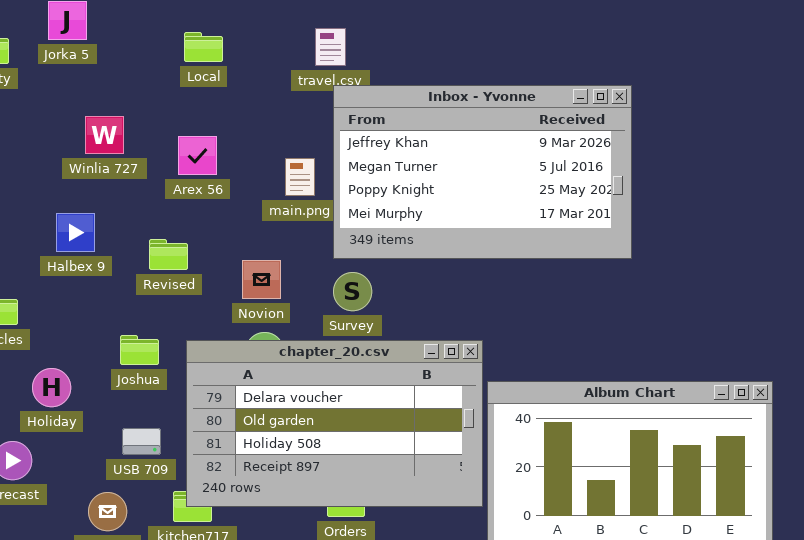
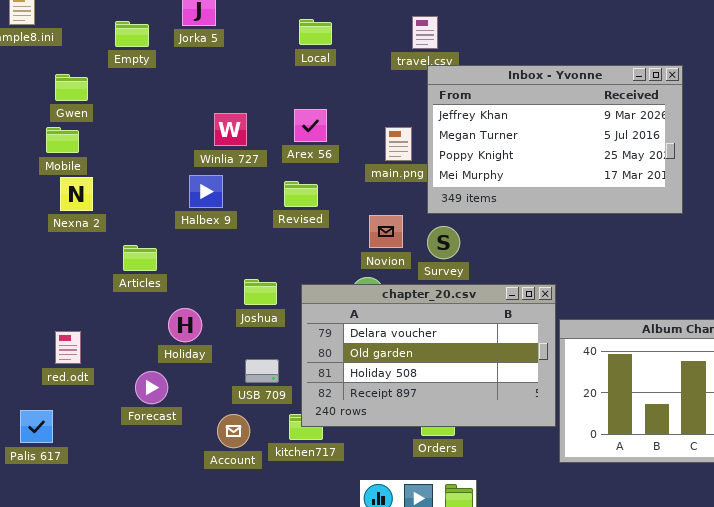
Winlia 727: [85,116,124,154] -> [214,113,247,146], moved
Revised: [149,239,188,270] -> [284,181,318,207], moved
Novion: [242,260,281,299] -> [369,215,403,248], moved

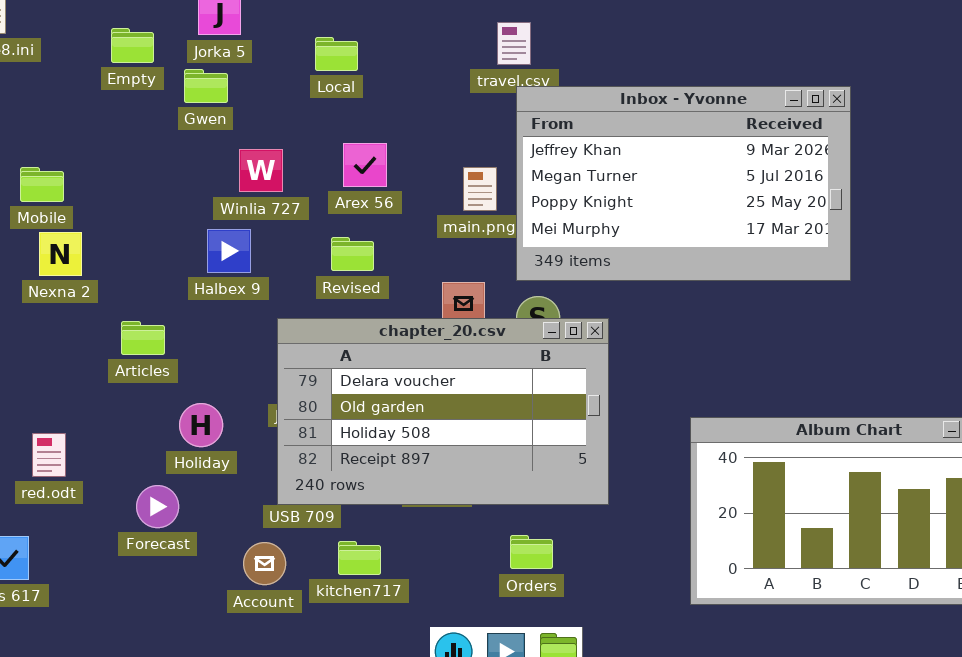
Local: [299,19,332,45] -> [315,37,358,71], moved
Gwen: [55,74,88,101] -> [184,69,228,103], moved
chapter_20.csv: [301,284,556,427] -> [277,318,609,505], moved

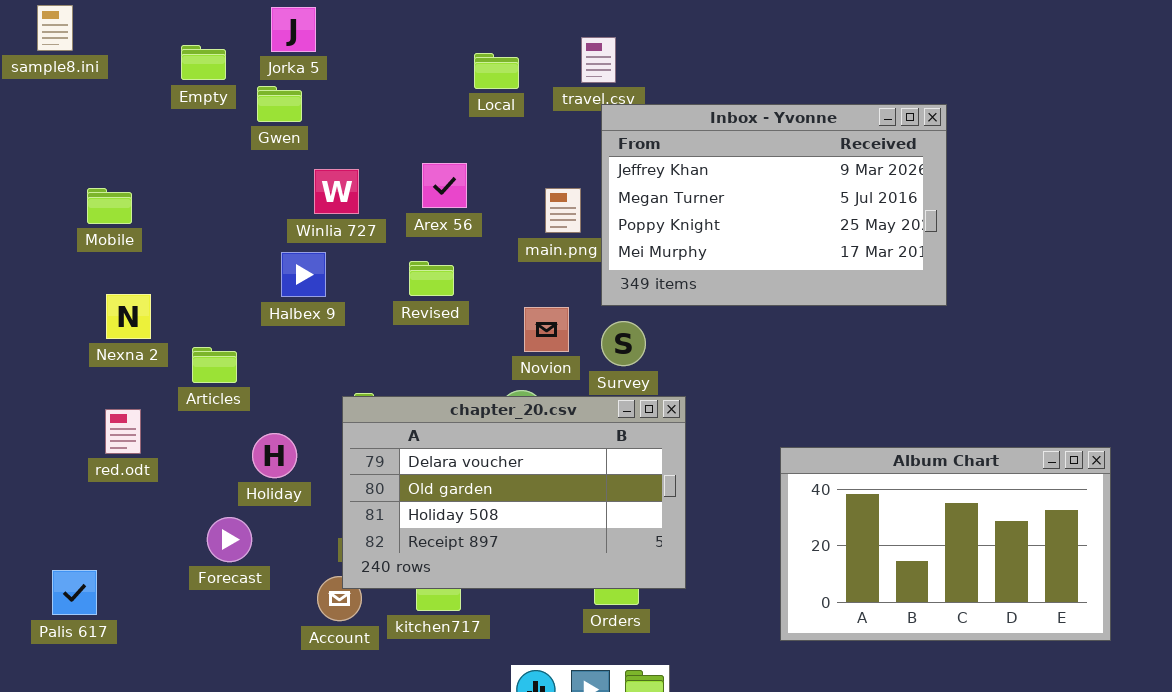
Local: [315,37,358,71] -> [474,53,519,89], moved
Nexna 2: [39,232,82,276] -> [106,294,151,339], moved
chapter_20.csv: [277,318,609,505] -> [342,396,686,589], moved
red.odt: [32,433,66,477] -> [105,409,141,454], moved

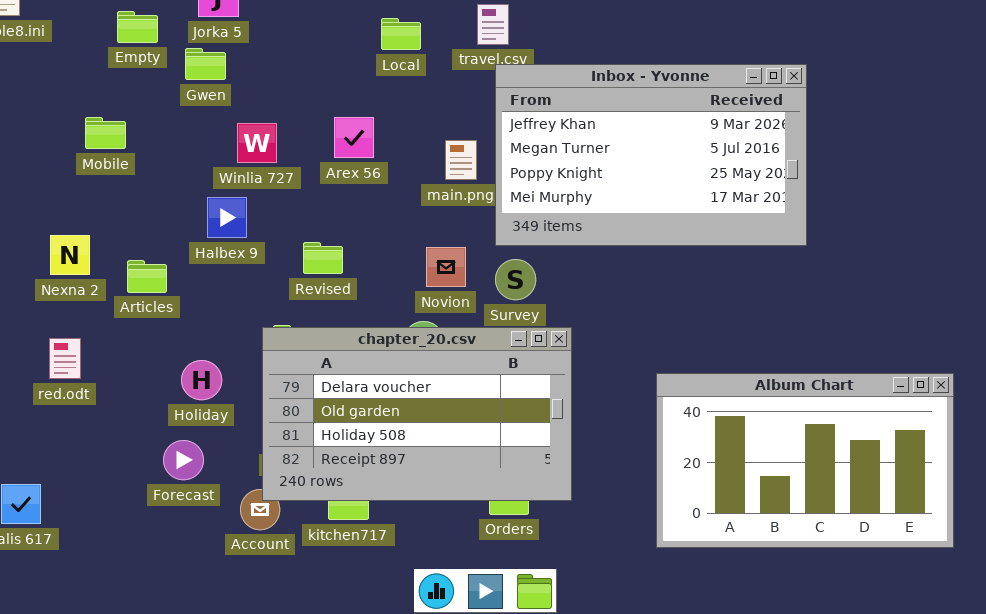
Mobile: [87,188,132,224] -> [85,117,126,149], moved
Revised: [409,261,454,296] -> [303,242,343,274], moved
Articles: [192,347,237,383] -> [127,260,167,293], moved
Forecast: [207,517,252,562] -> [163,440,204,480], moved

